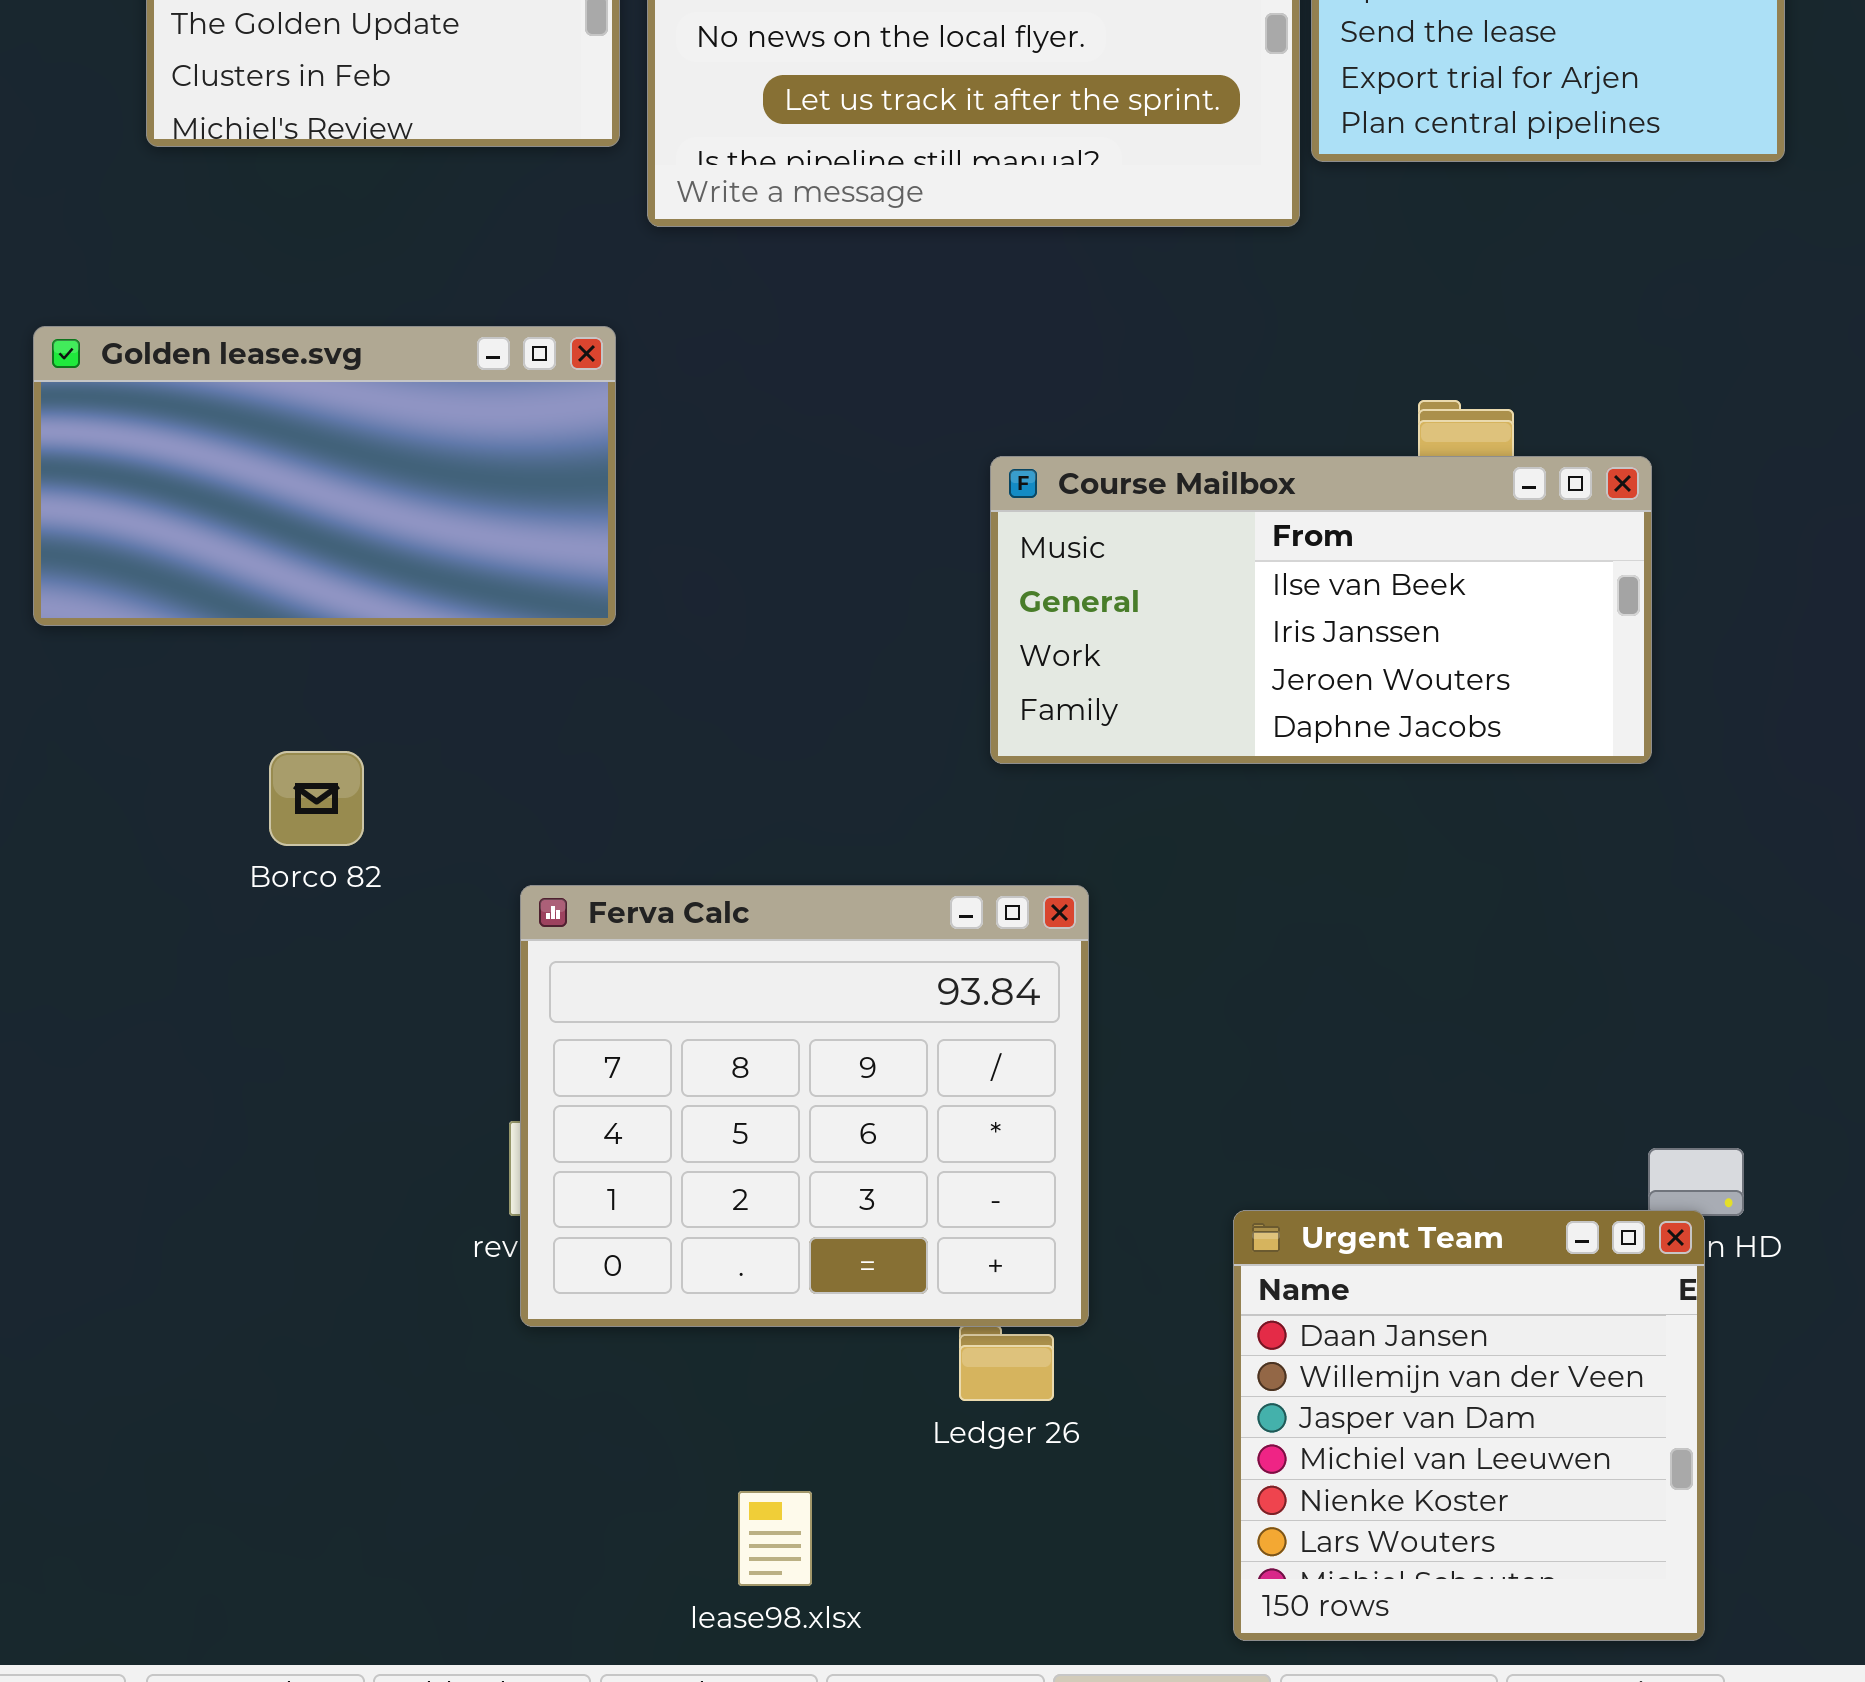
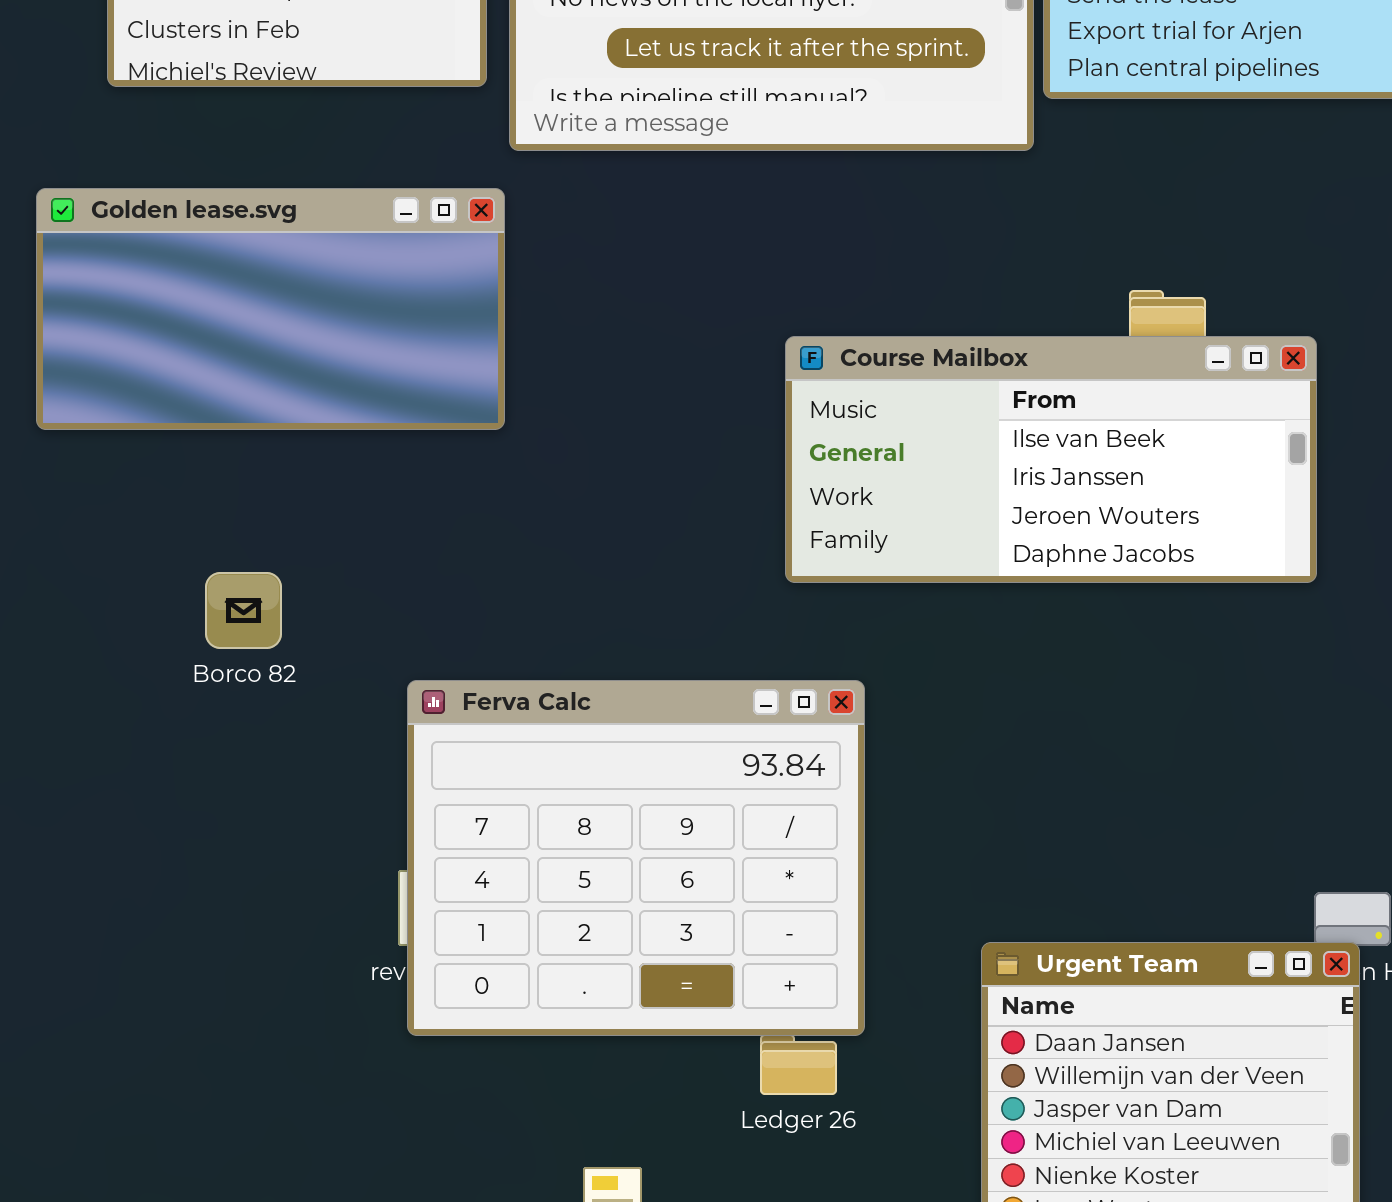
Golden lease.svg: [33,326,616,626] -> [36,188,505,430], moved

